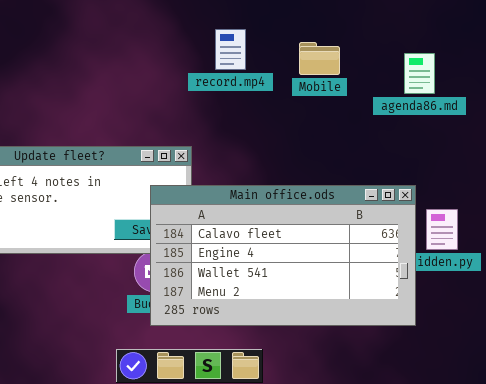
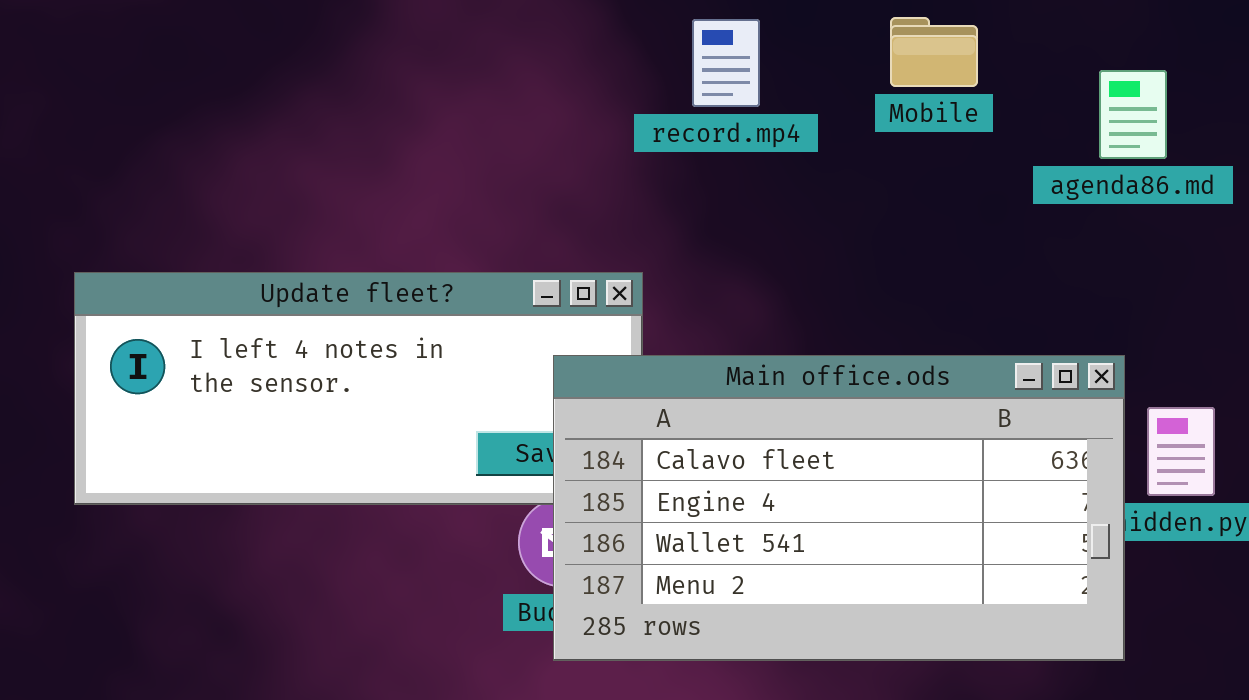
Mobile: [299,42,340,75] -> [890,17,978,87], moved

